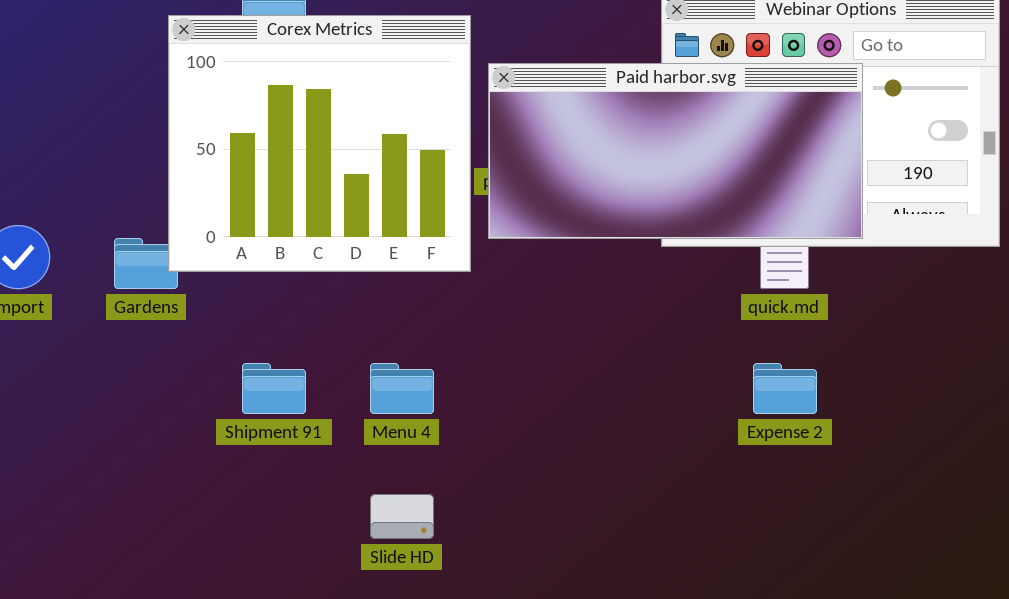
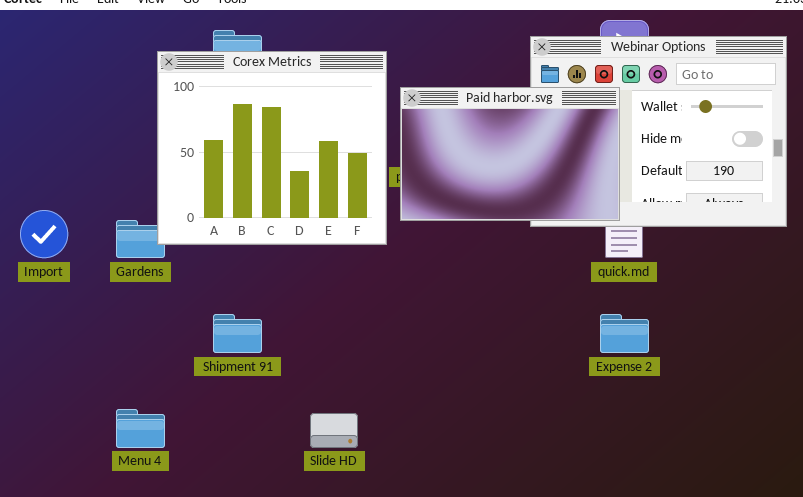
Paid harbor.svg: [488,63,863,239] -> [400,87,620,221], resized
Menu 4: [370,363,434,414] -> [116,409,165,448], moved

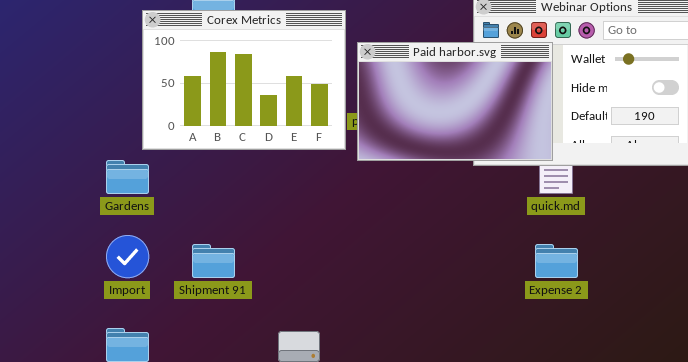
Corex Metrics: [157,51,387,245] -> [142,10,346,150], resized
Import: [20,210,68,258] -> [106,235,149,278], moved

